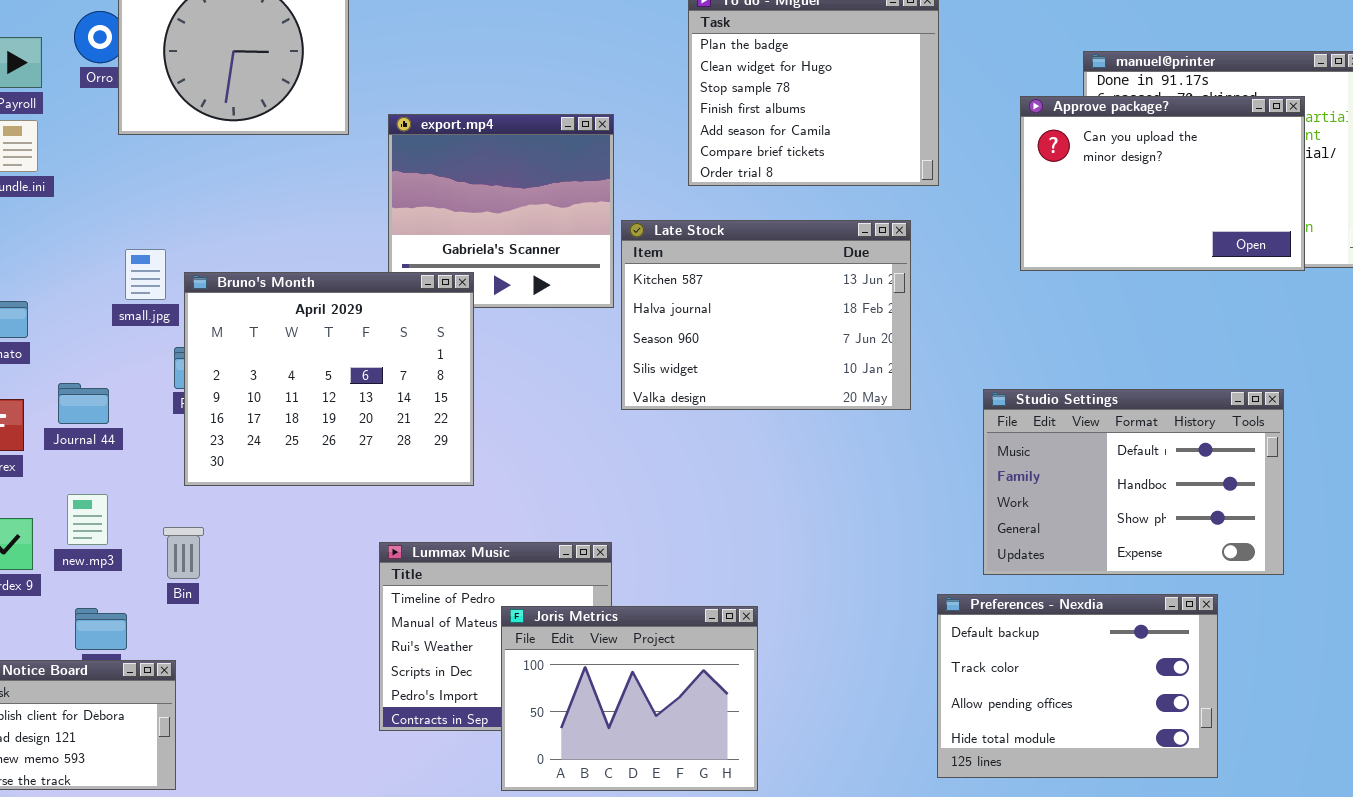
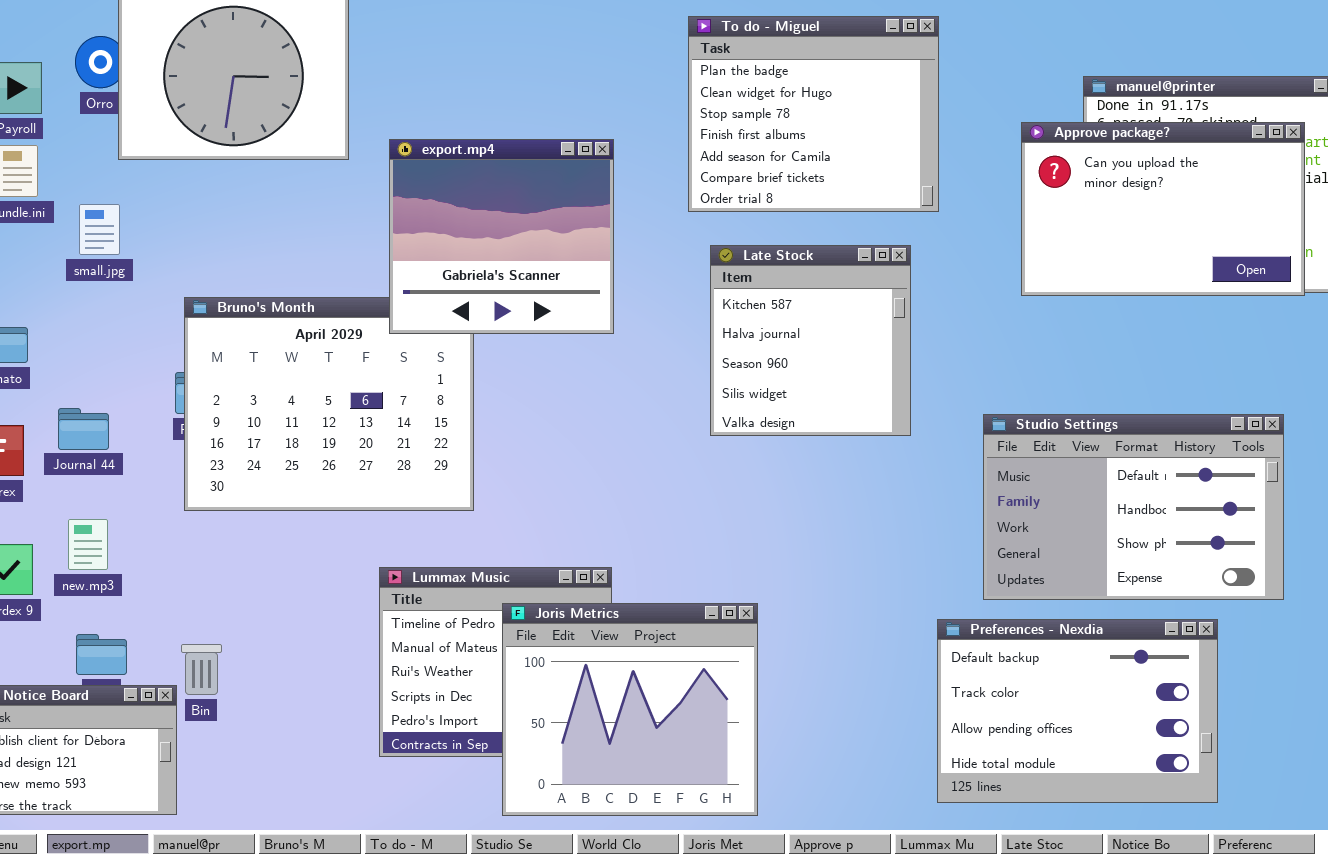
export.mp4: [388,114,614,308] -> [389,139,614,334], raised
Late Stock: [621,220,911,410] -> [710,245,911,436], resized
small.jpg: [125,249,166,300] -> [79,204,120,255], moved
Bin: [163,527,204,579] -> [181,644,222,695], moved
Joris Metrics: [501,606,758,791] -> [502,603,758,816], resized

